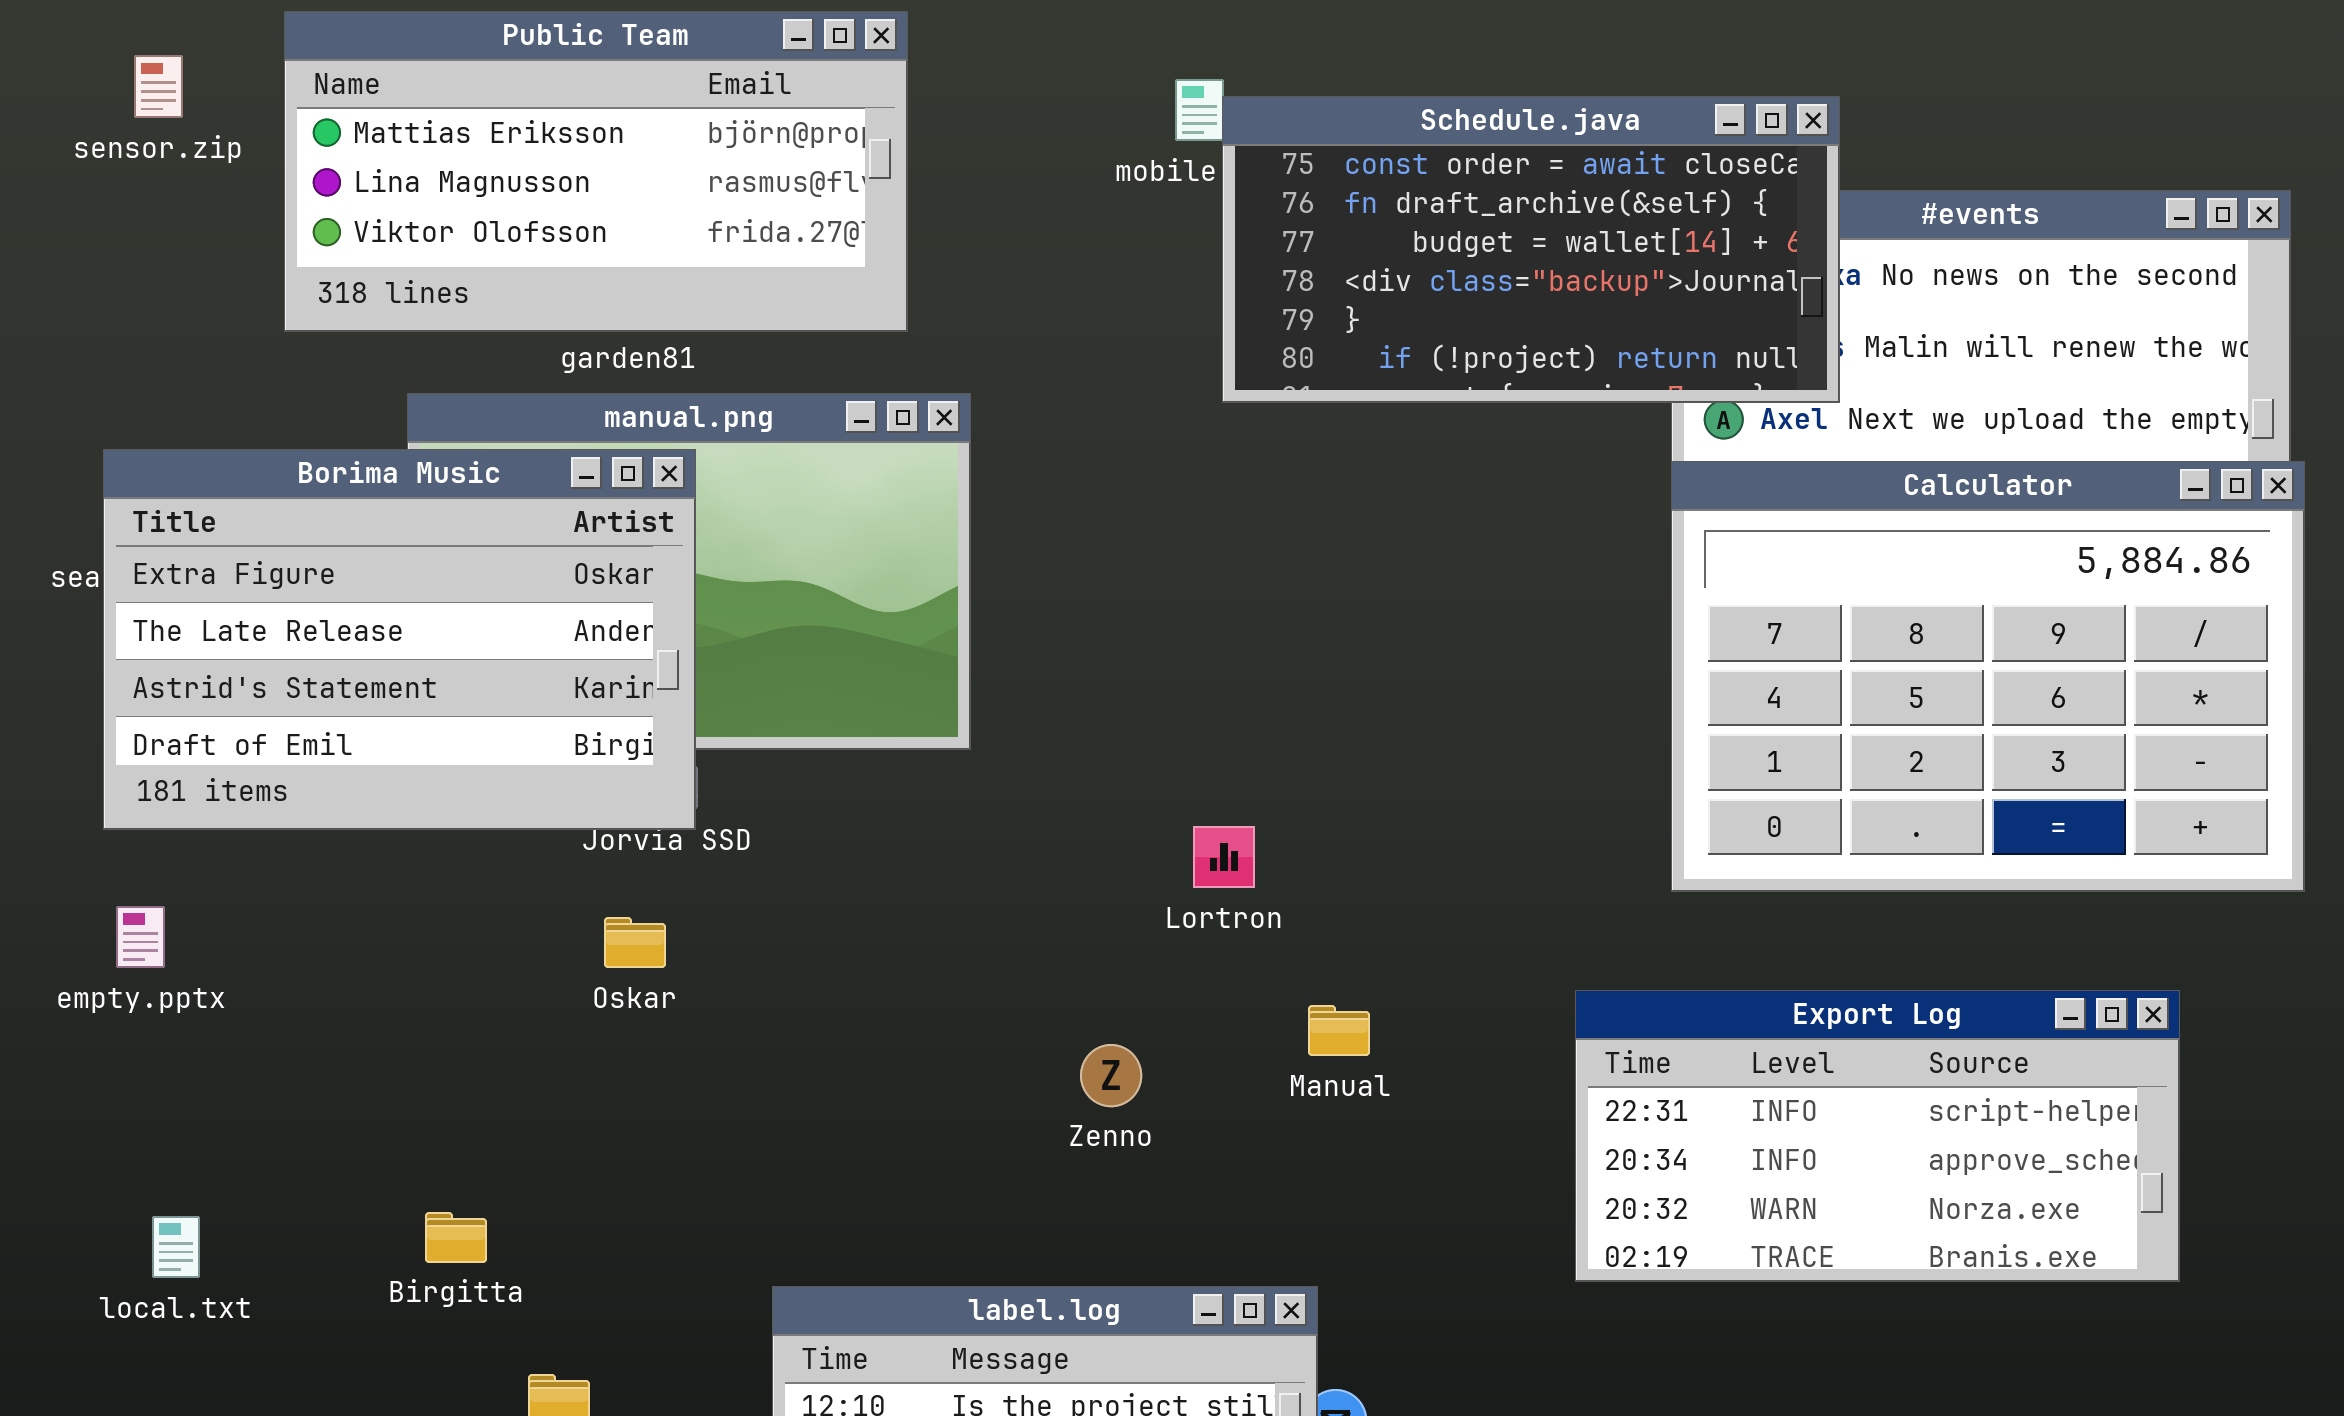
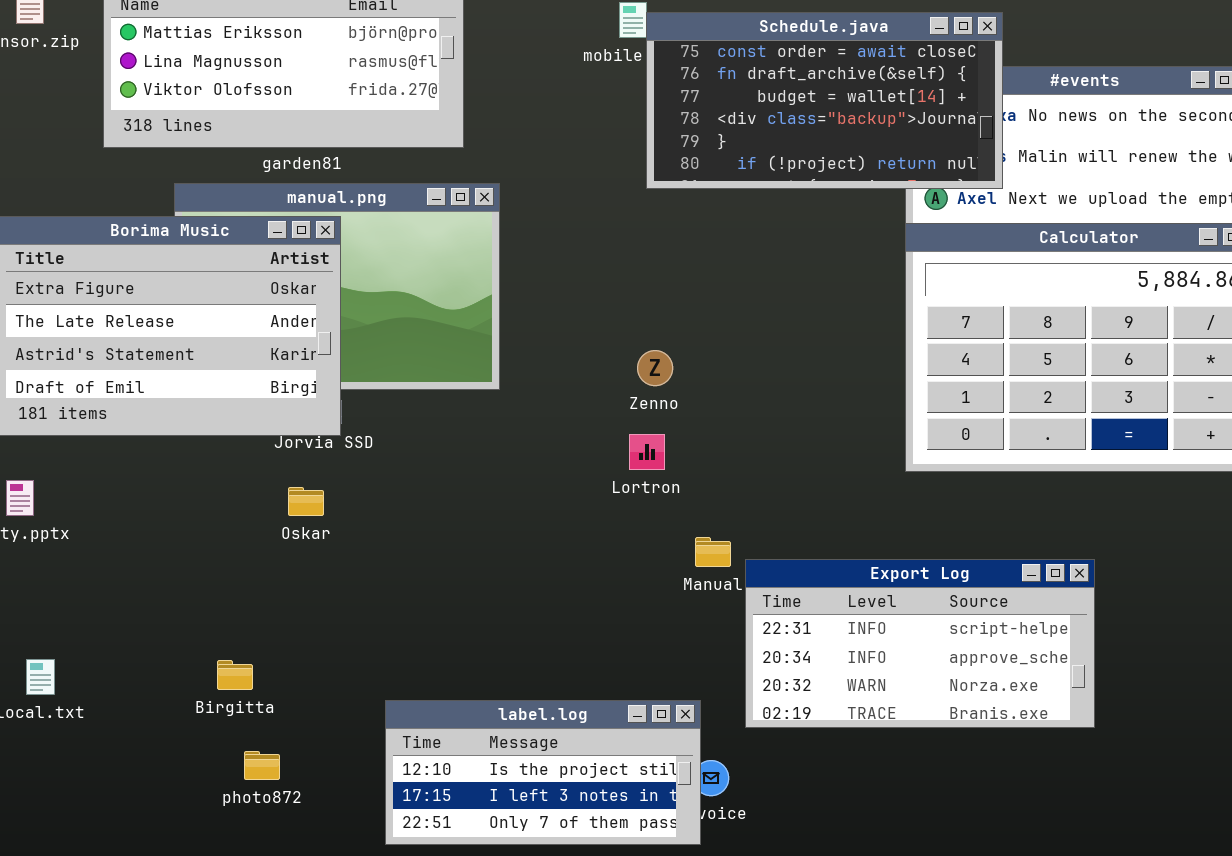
Export Log: [1575,990,2180,1282] -> [745,559,1095,728], moved
Zenno: [1080,1044,1142,1107] -> [637,350,673,386], moved
Birgitta: [425,1212,487,1263] -> [217,660,253,690], moved

